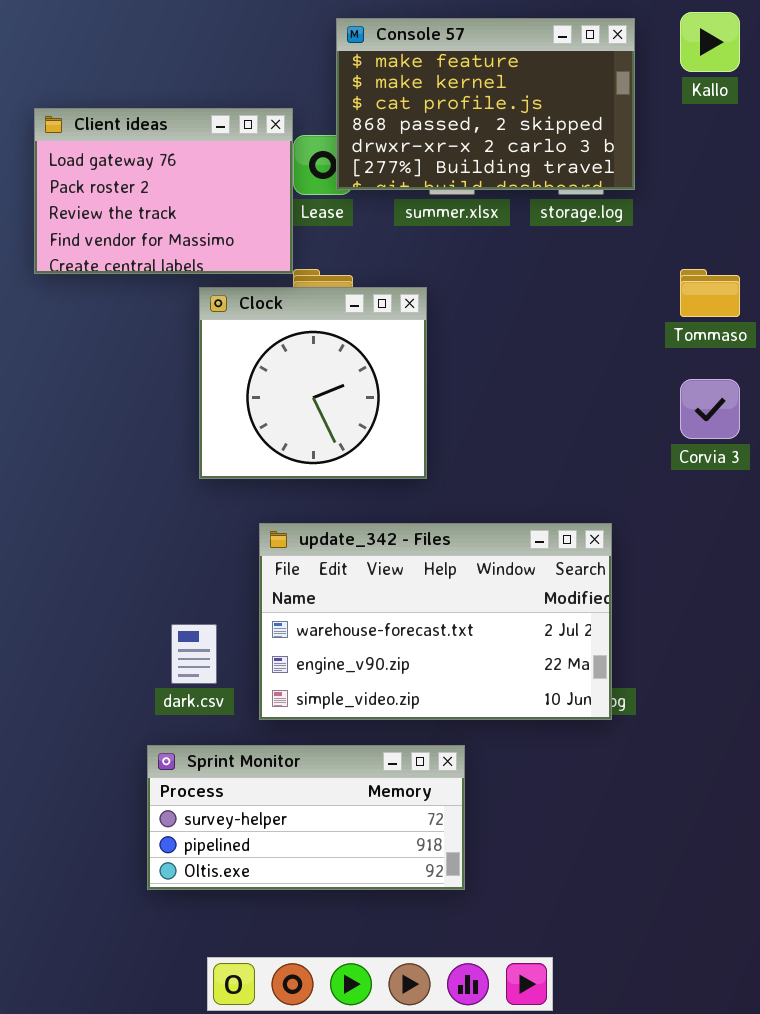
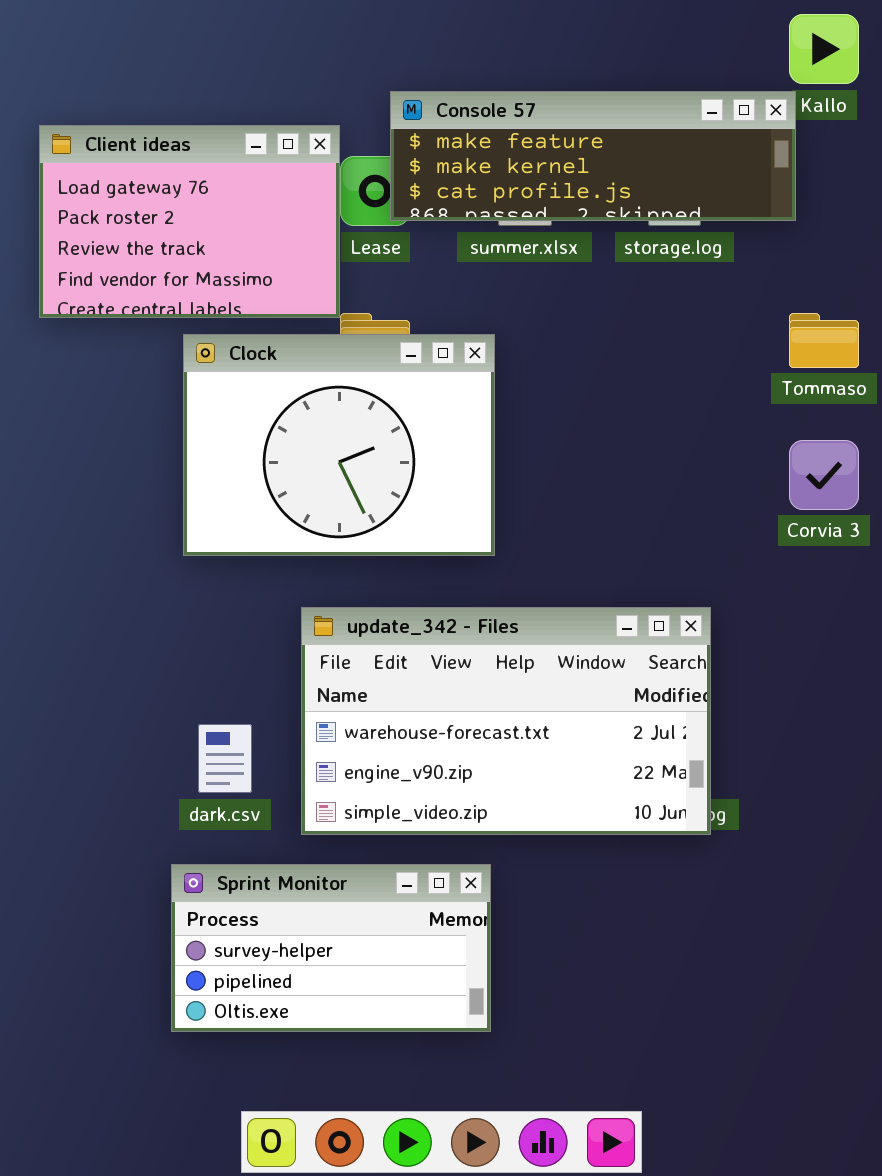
Console 57: [336,18,635,190] -> [390,91,796,221], resized
Clock: [199,287,427,479] -> [183,334,495,556], resized
Sprint Monitor: [147,745,465,890] -> [171,864,491,1032], resized

